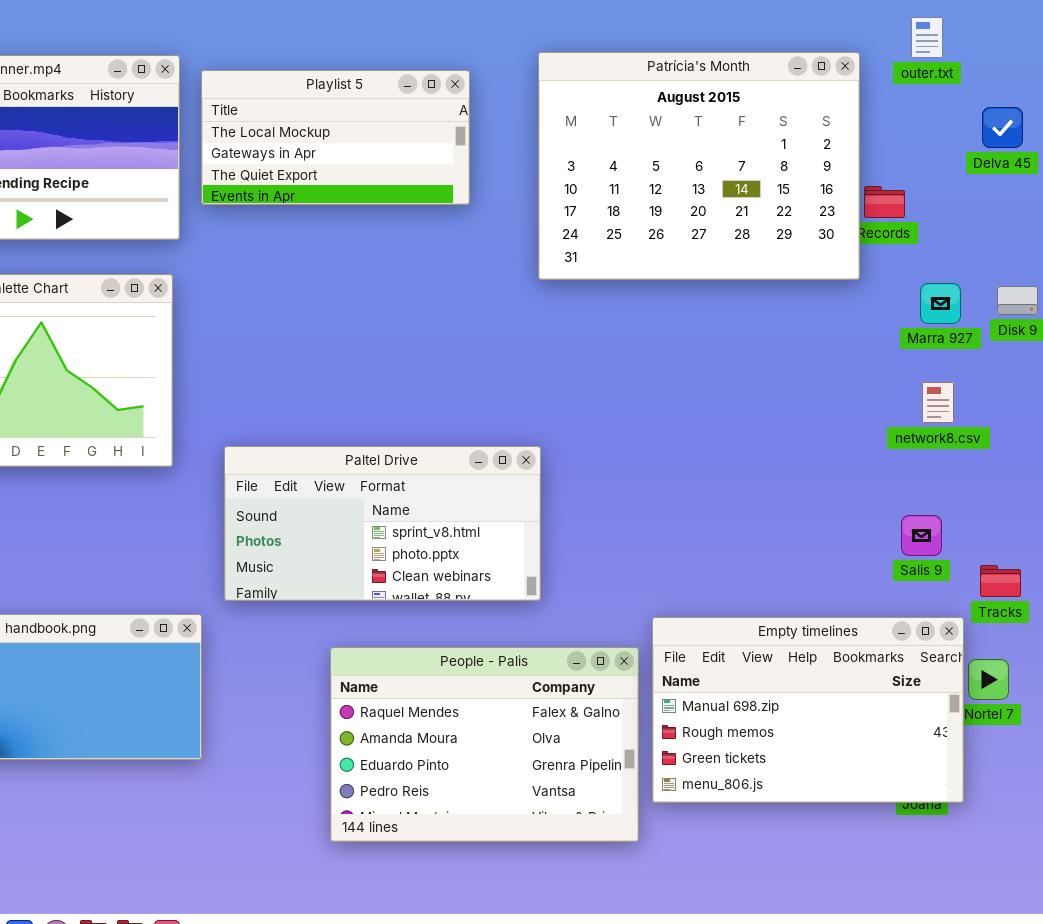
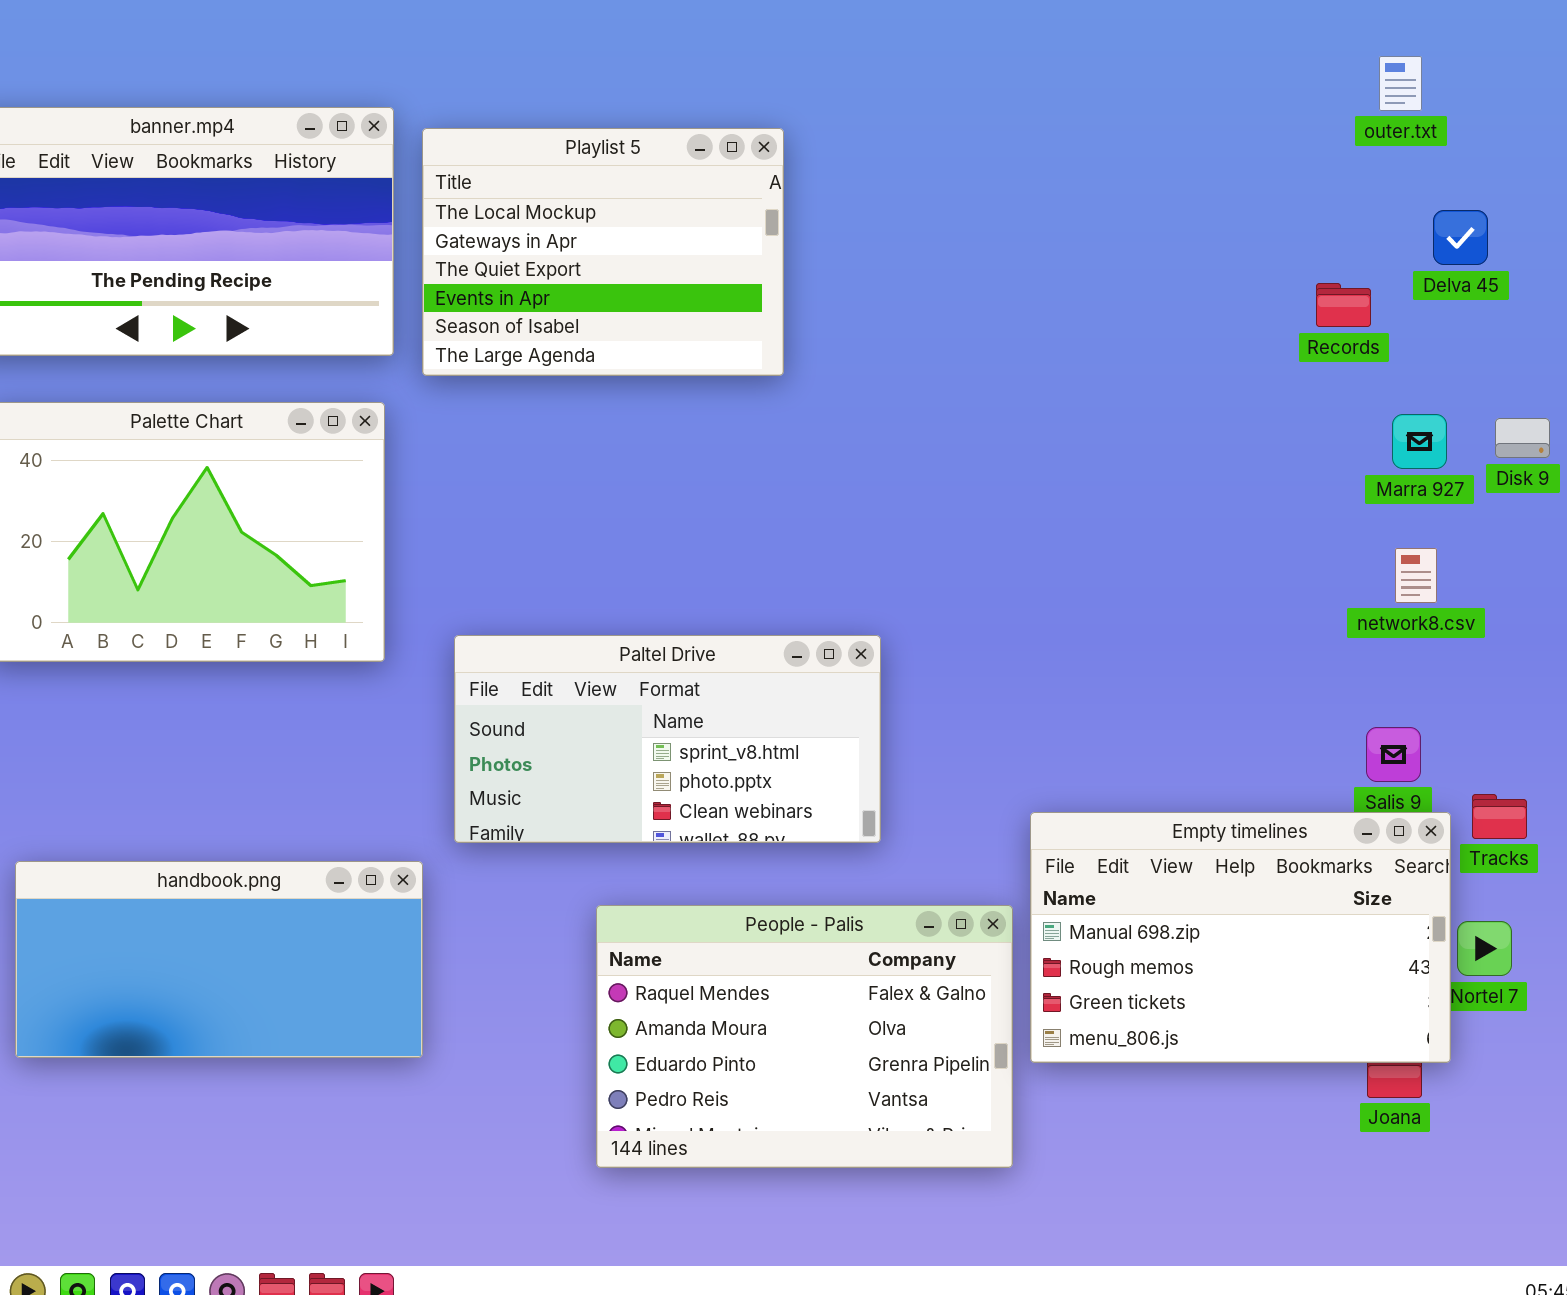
Patrícia's Month: [538,52,860,280] -> none, closed
Playlist 5: [201,70,470,205] -> [422,128,784,376], resized
Delva 45: [982,107,1023,148] -> [1433,210,1488,265], moved
Empty timelines: [652,617,964,803] -> [1030,812,1451,1063], moved

